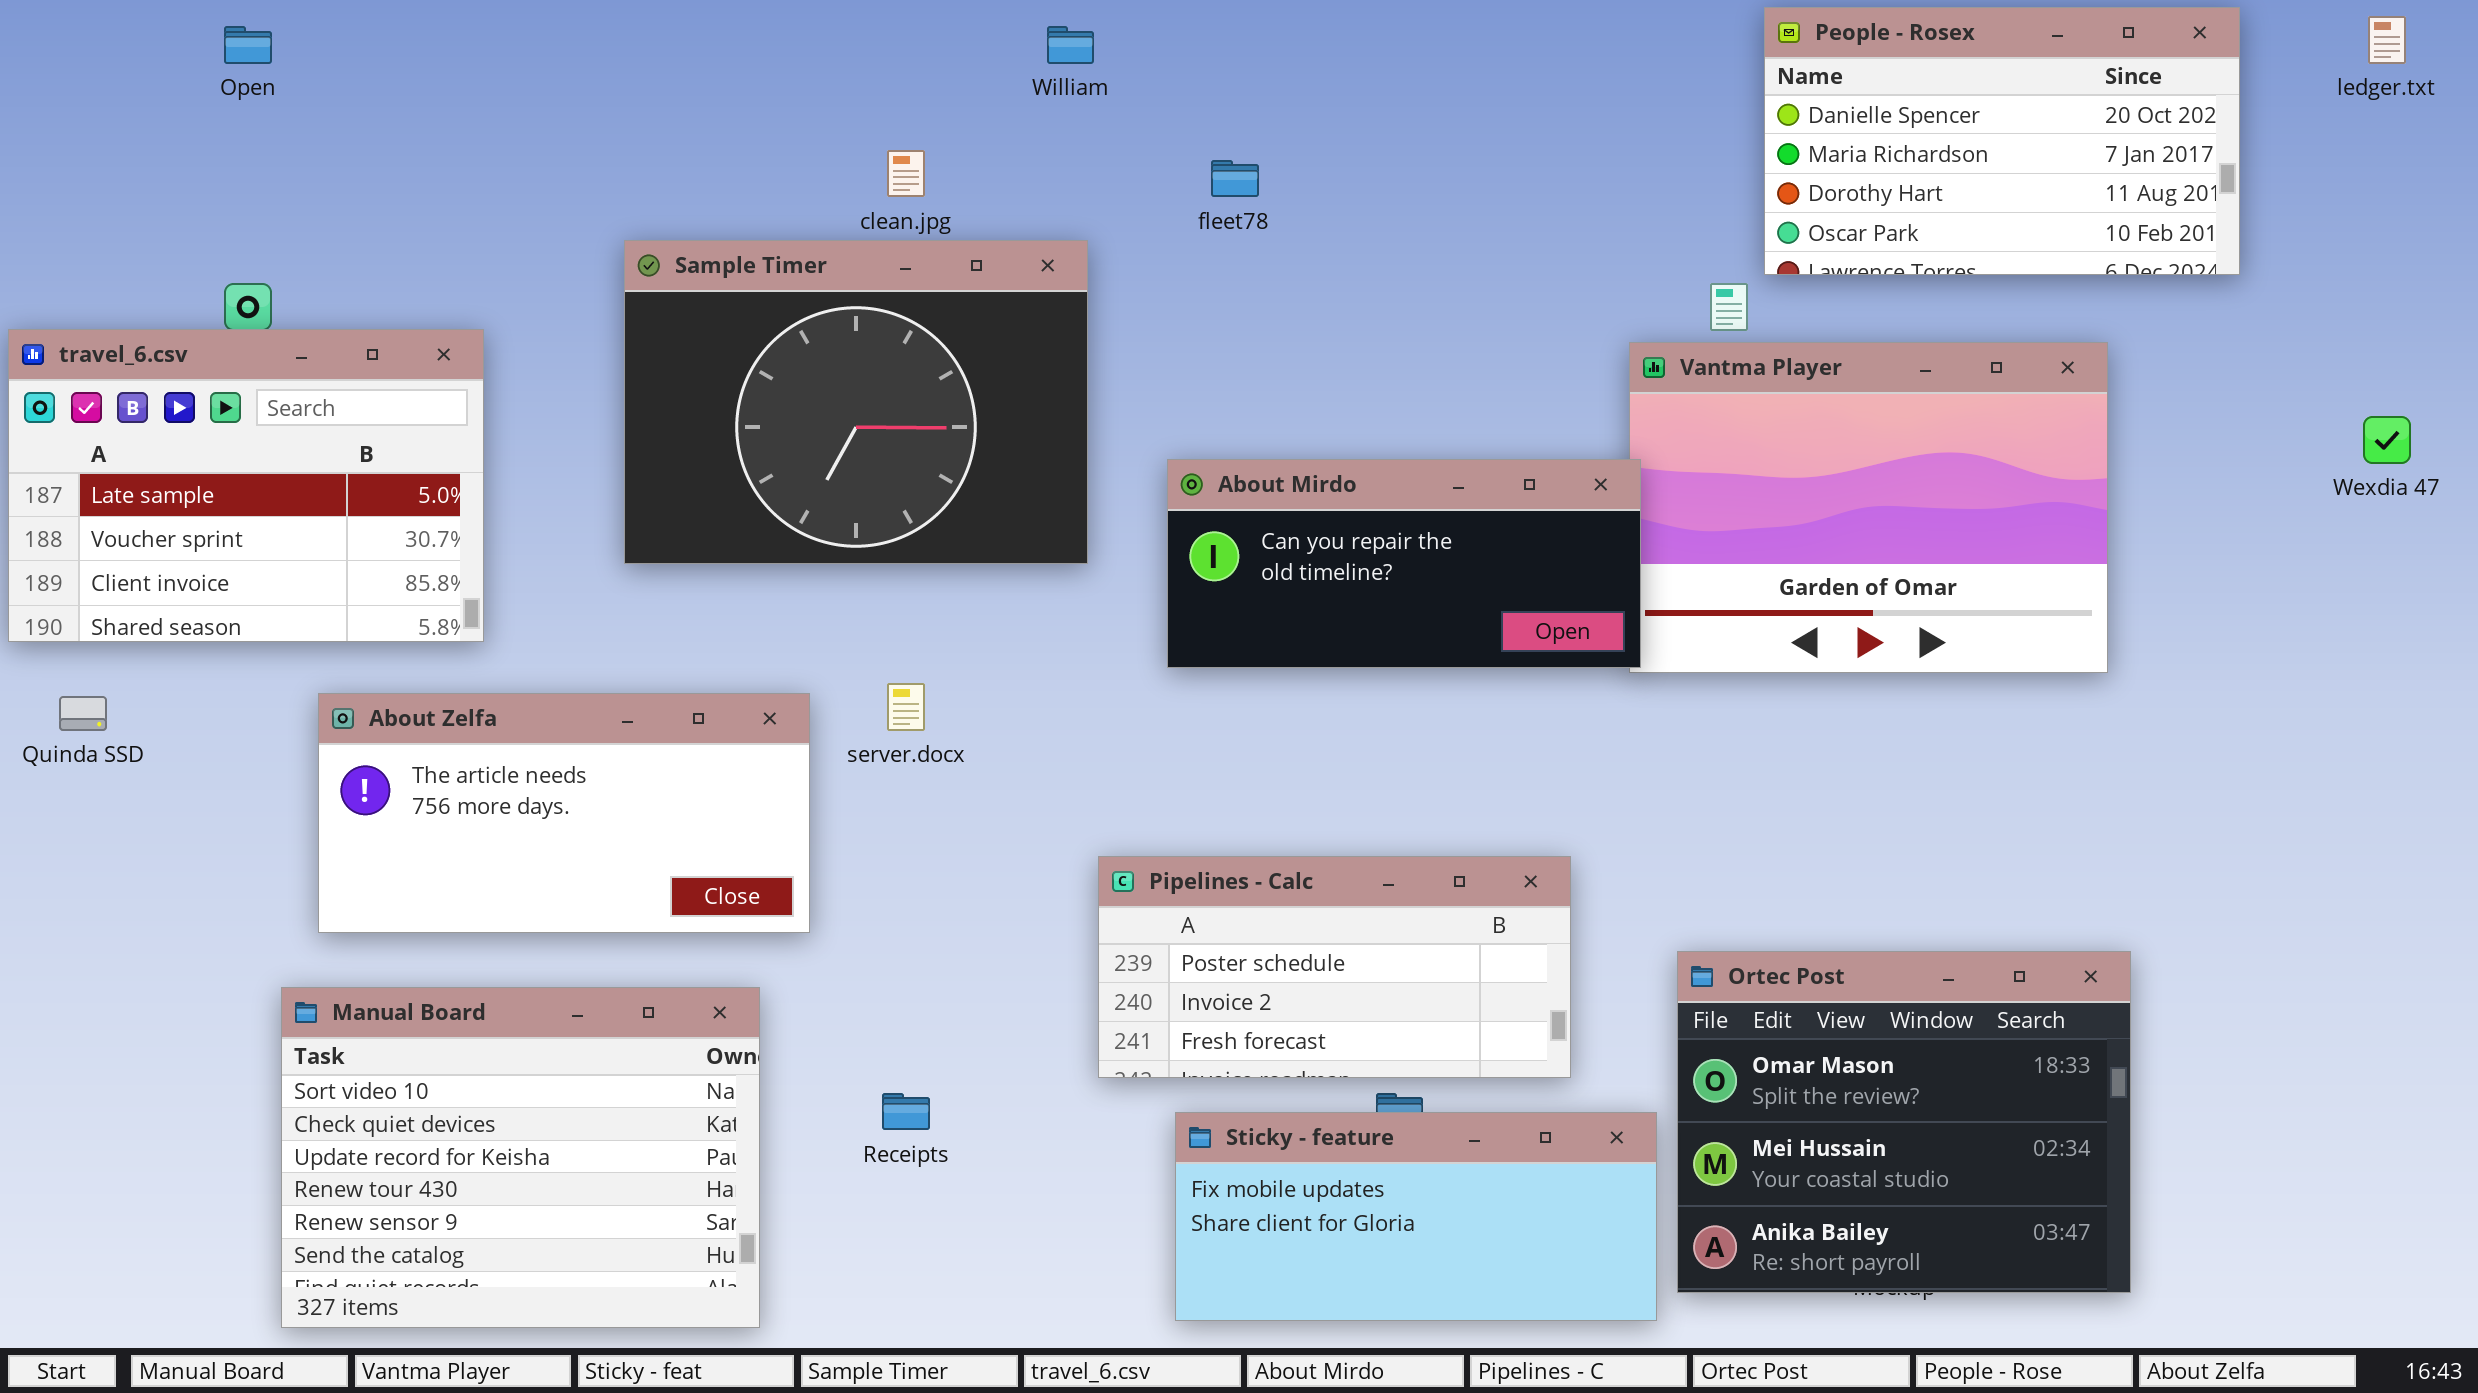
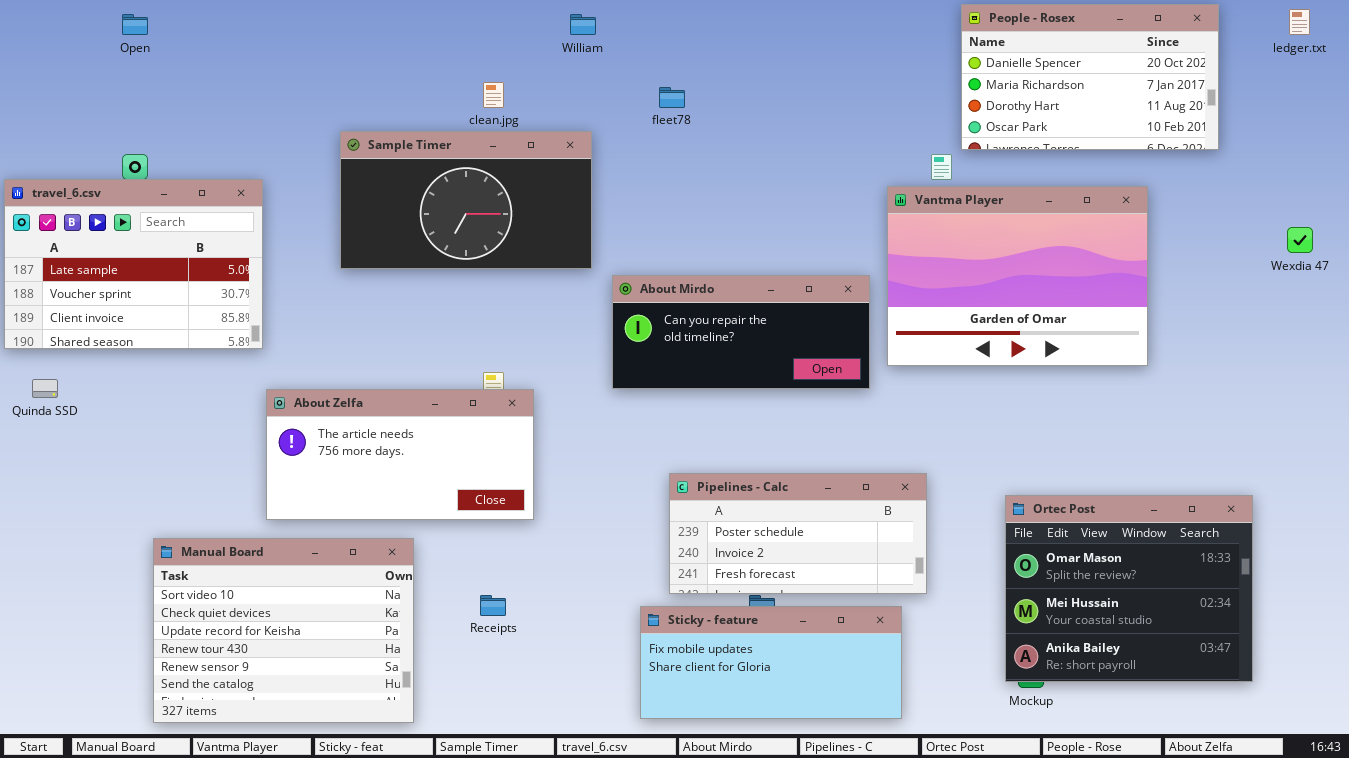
Sample Timer: [624,240,1088,564] -> [340,131,592,269], resized
About Mirdo: [1167,459,1641,668] -> [612,275,870,389], moved
About Zelfa: [318,693,810,933] -> [266,389,534,520], moved
Pipelines - Calc: [1098,856,1571,1078] -> [669,473,927,594], moved
Ortec Post: [1677,951,2131,1293] -> [1005,495,1253,682], moved

